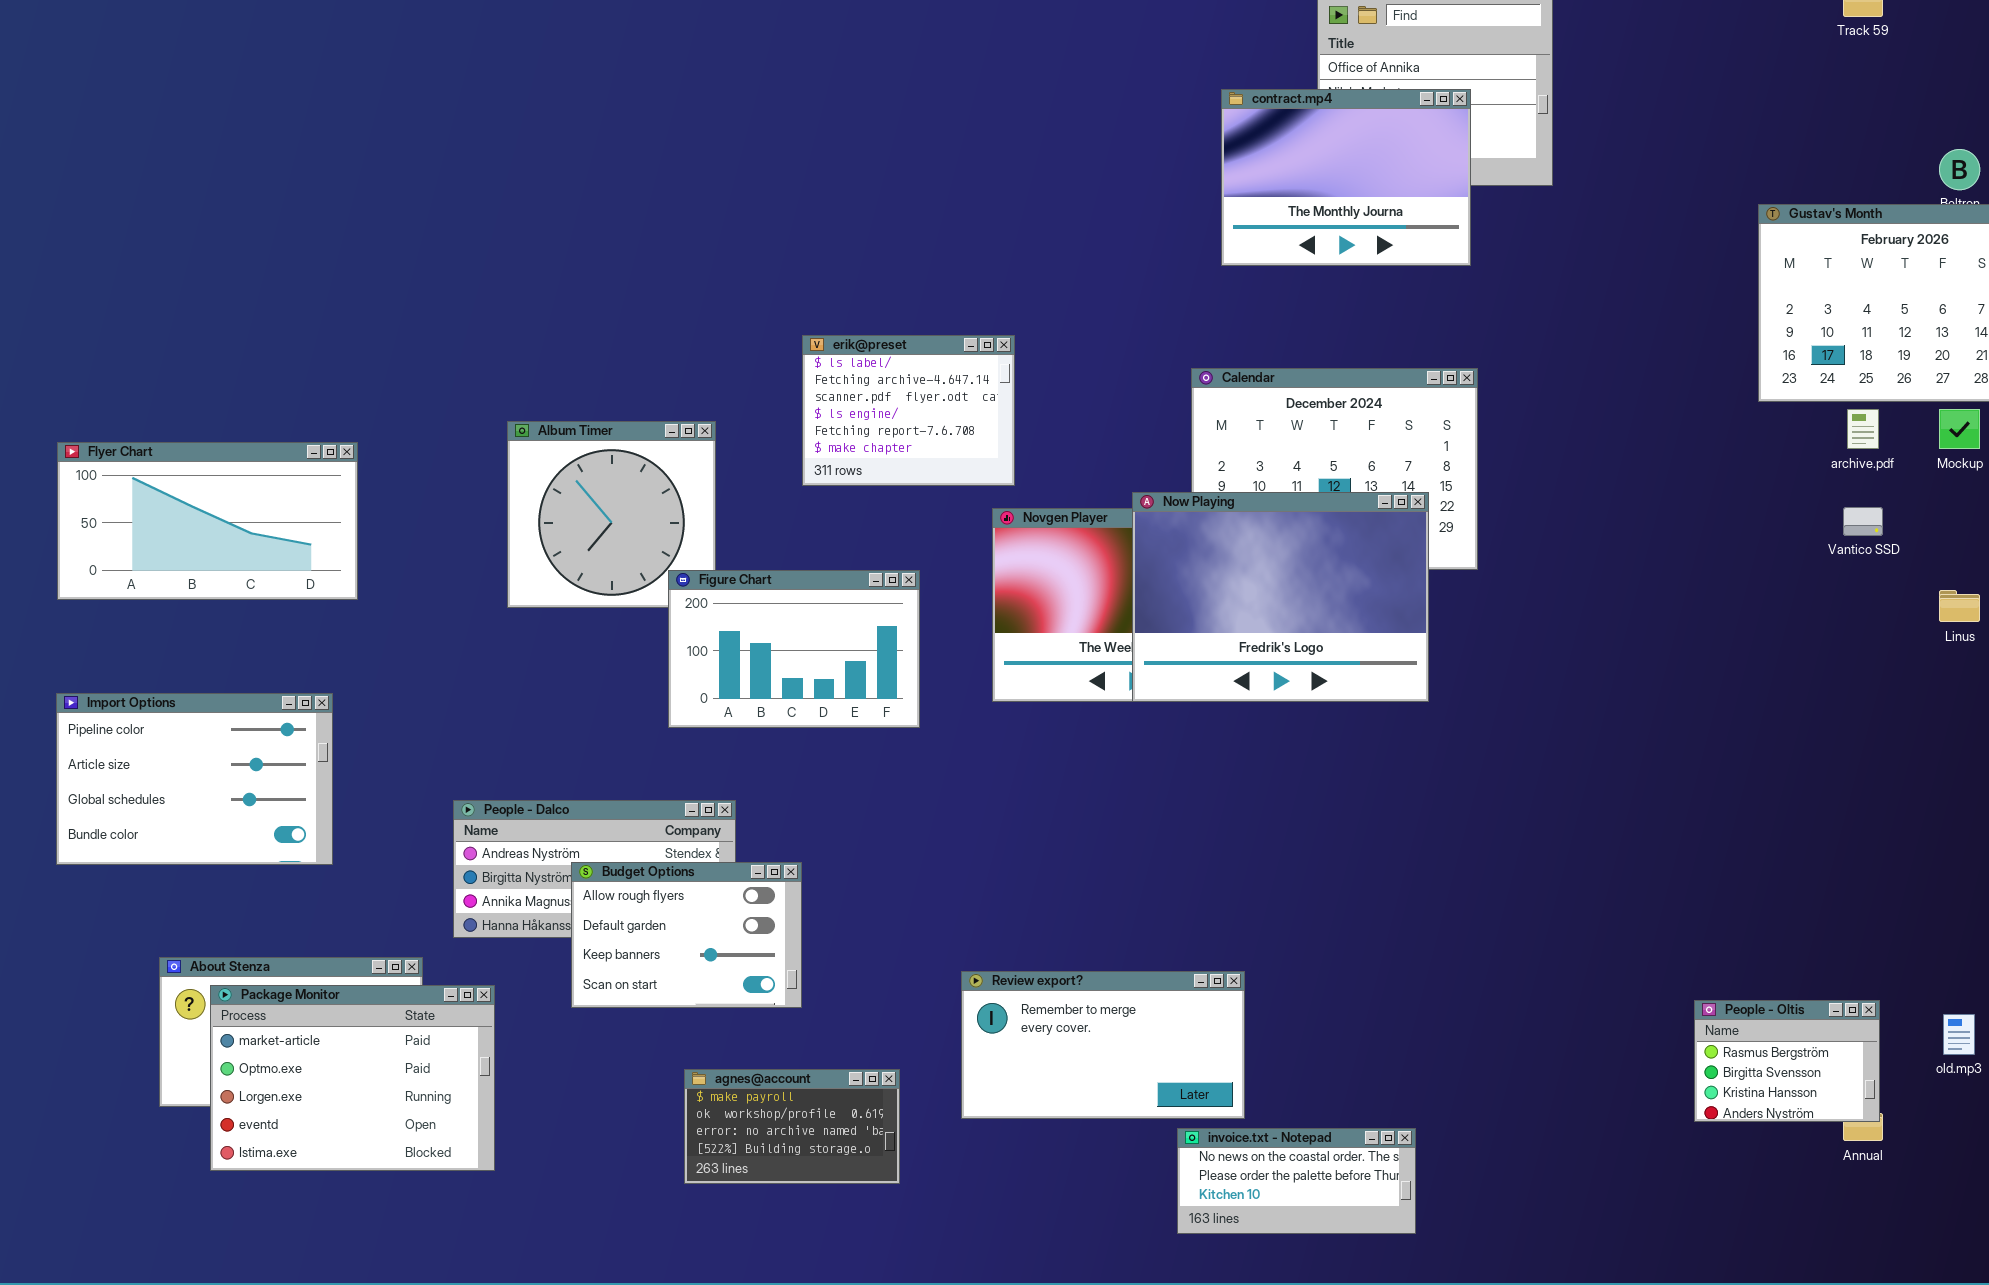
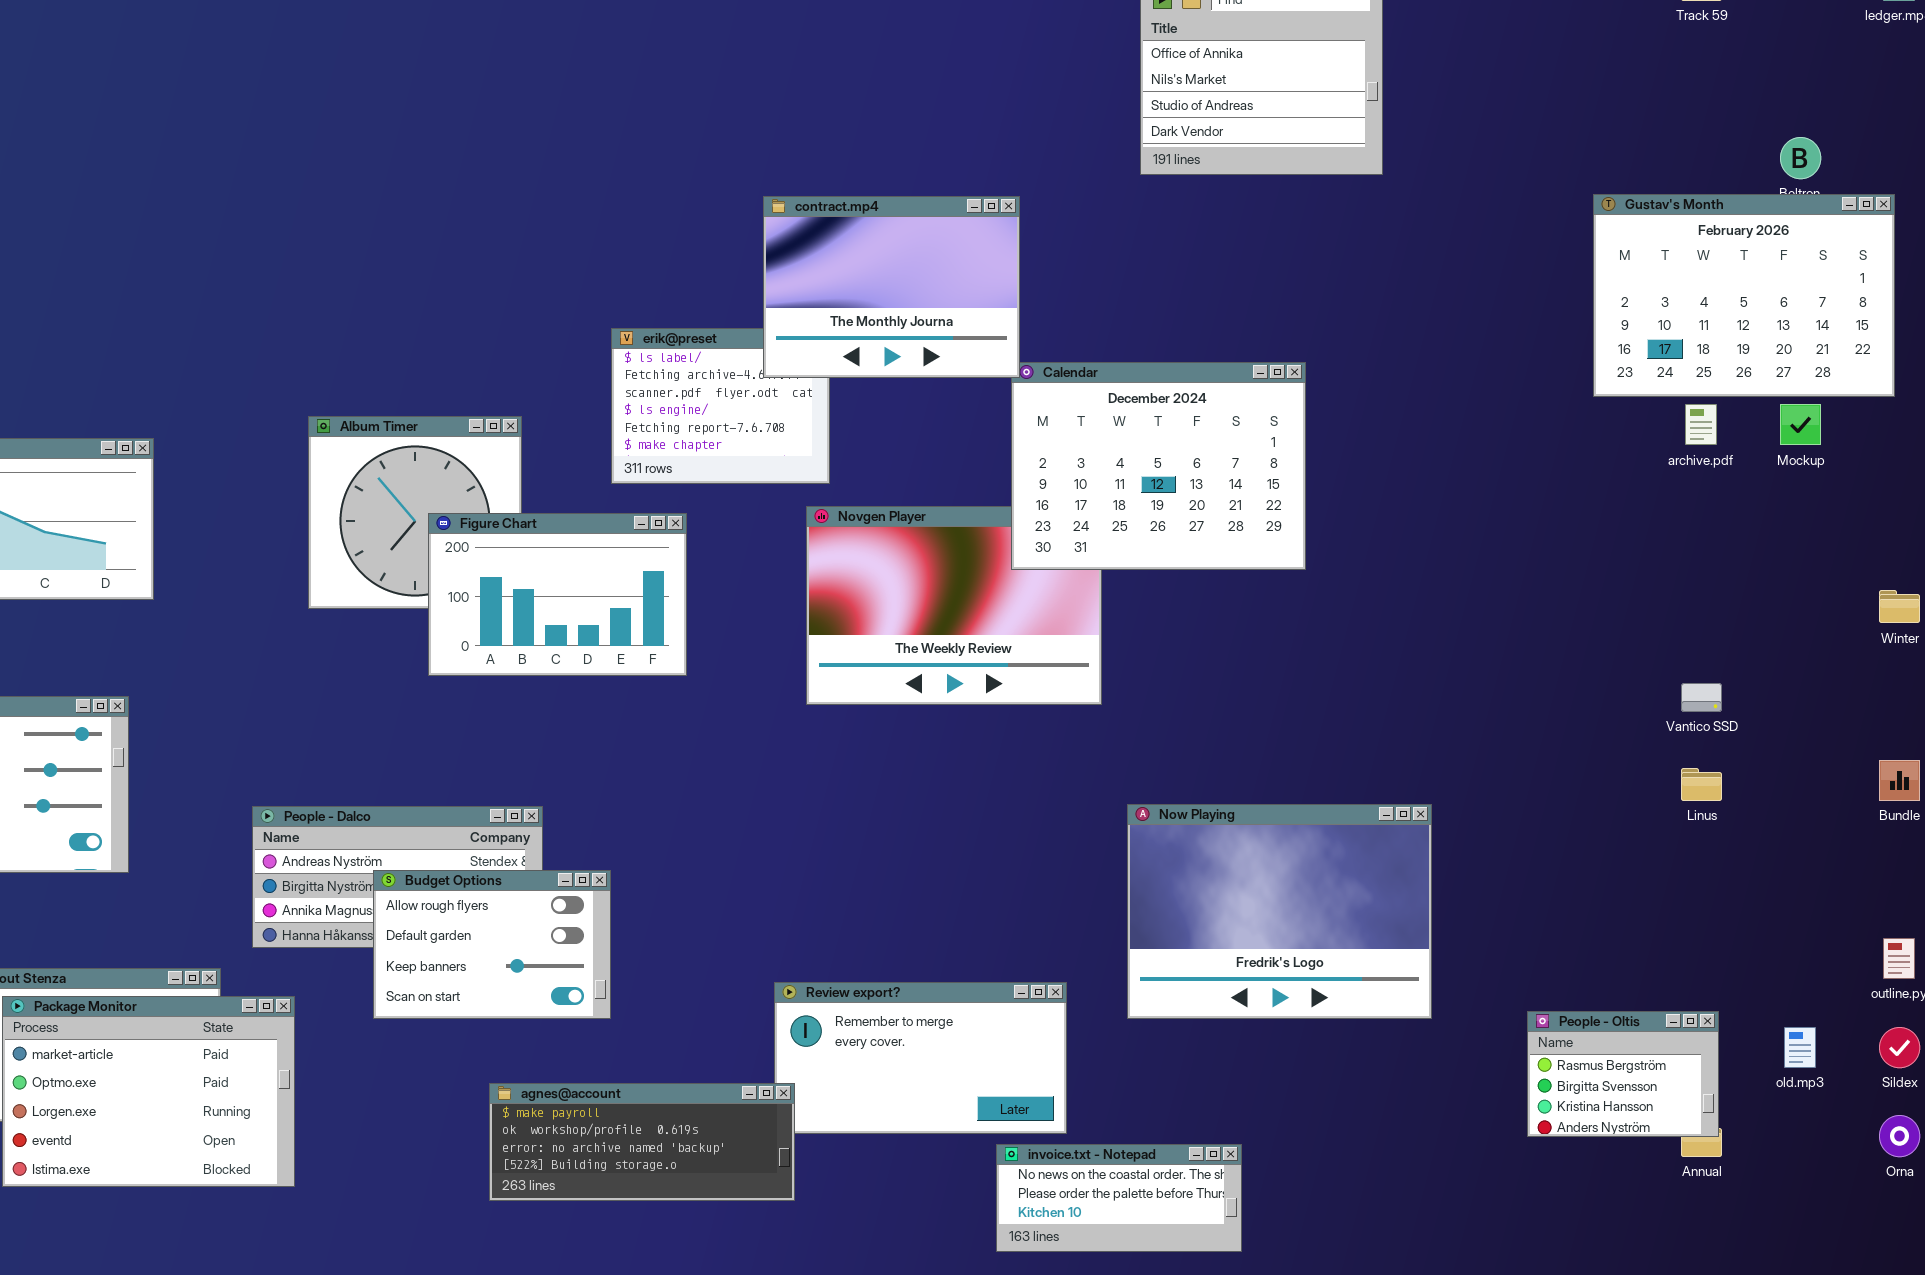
contract.mp4: [1221,89,1471,266] -> [763,196,1020,378], moved
Now Playing: [1132,492,1429,702] -> [1127,804,1432,1019], moved
Vantico SSD: [1843,507,1883,536] -> [1681,683,1722,712], moved
Figure Chart: [668,570,920,728] -> [428,513,687,676], moved
Linus: [1939,590,1980,622] -> [1681,768,1722,801], moved
agnes@account: [684,1069,900,1184] -> [489,1083,795,1201], resized

